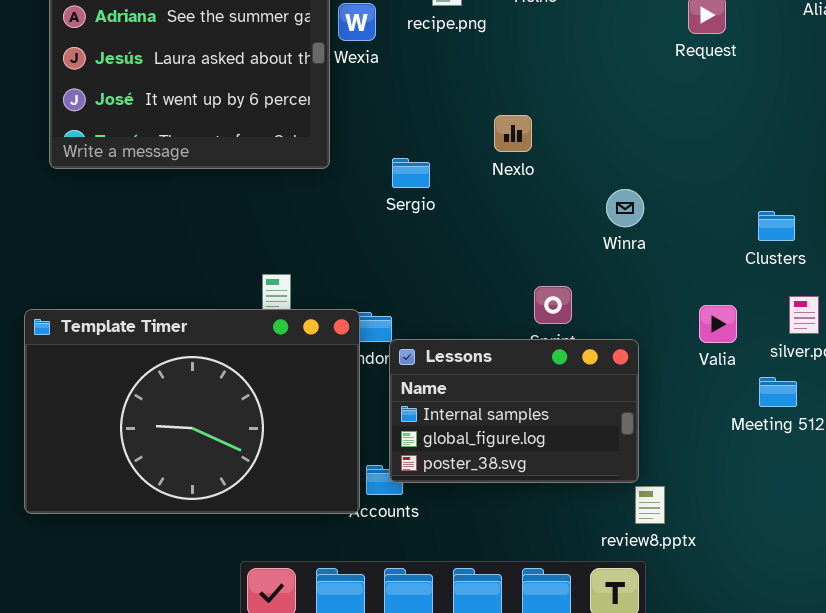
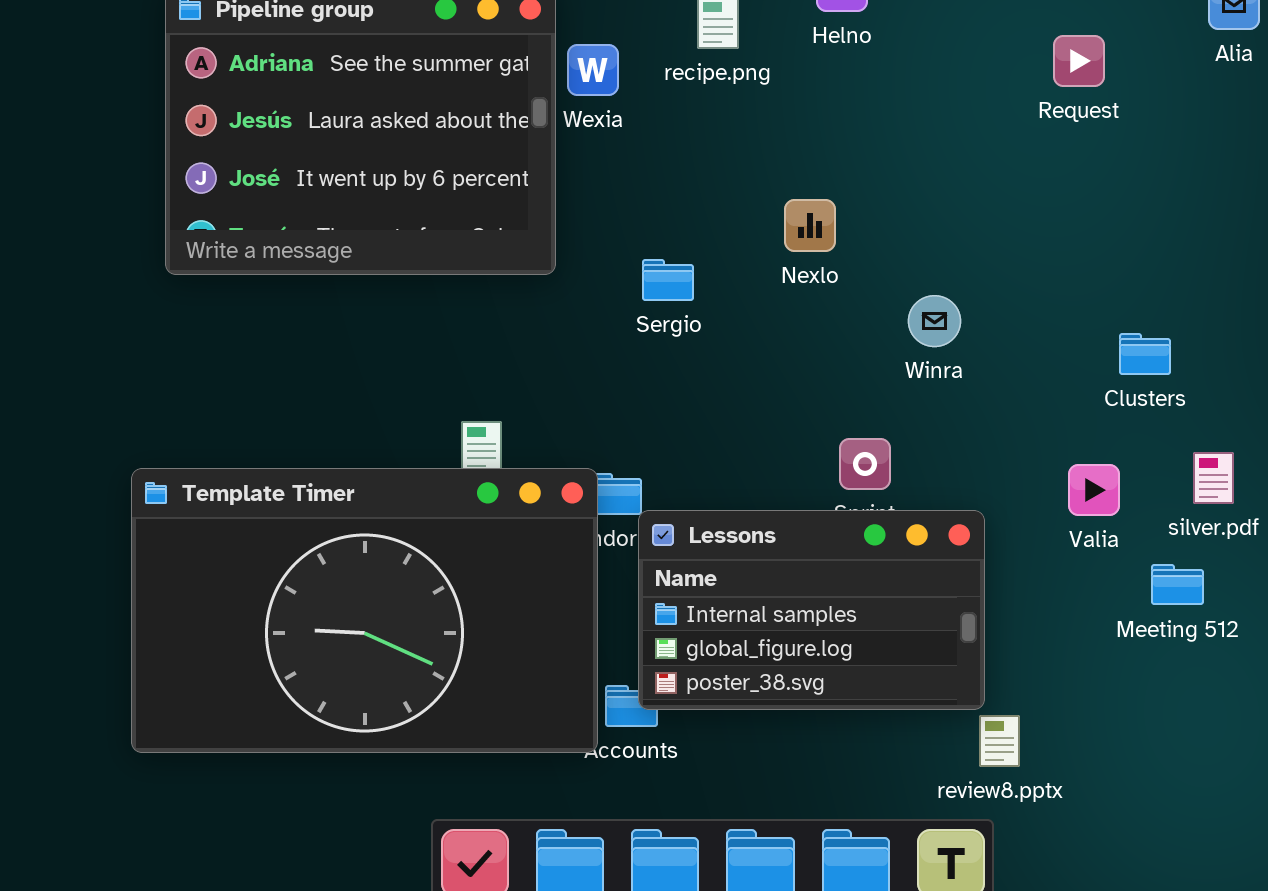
Winra: [606,189,644,227] -> [908,295,961,347], moved
Clusters: [758,211,795,241] -> [1119,333,1171,375], moved

